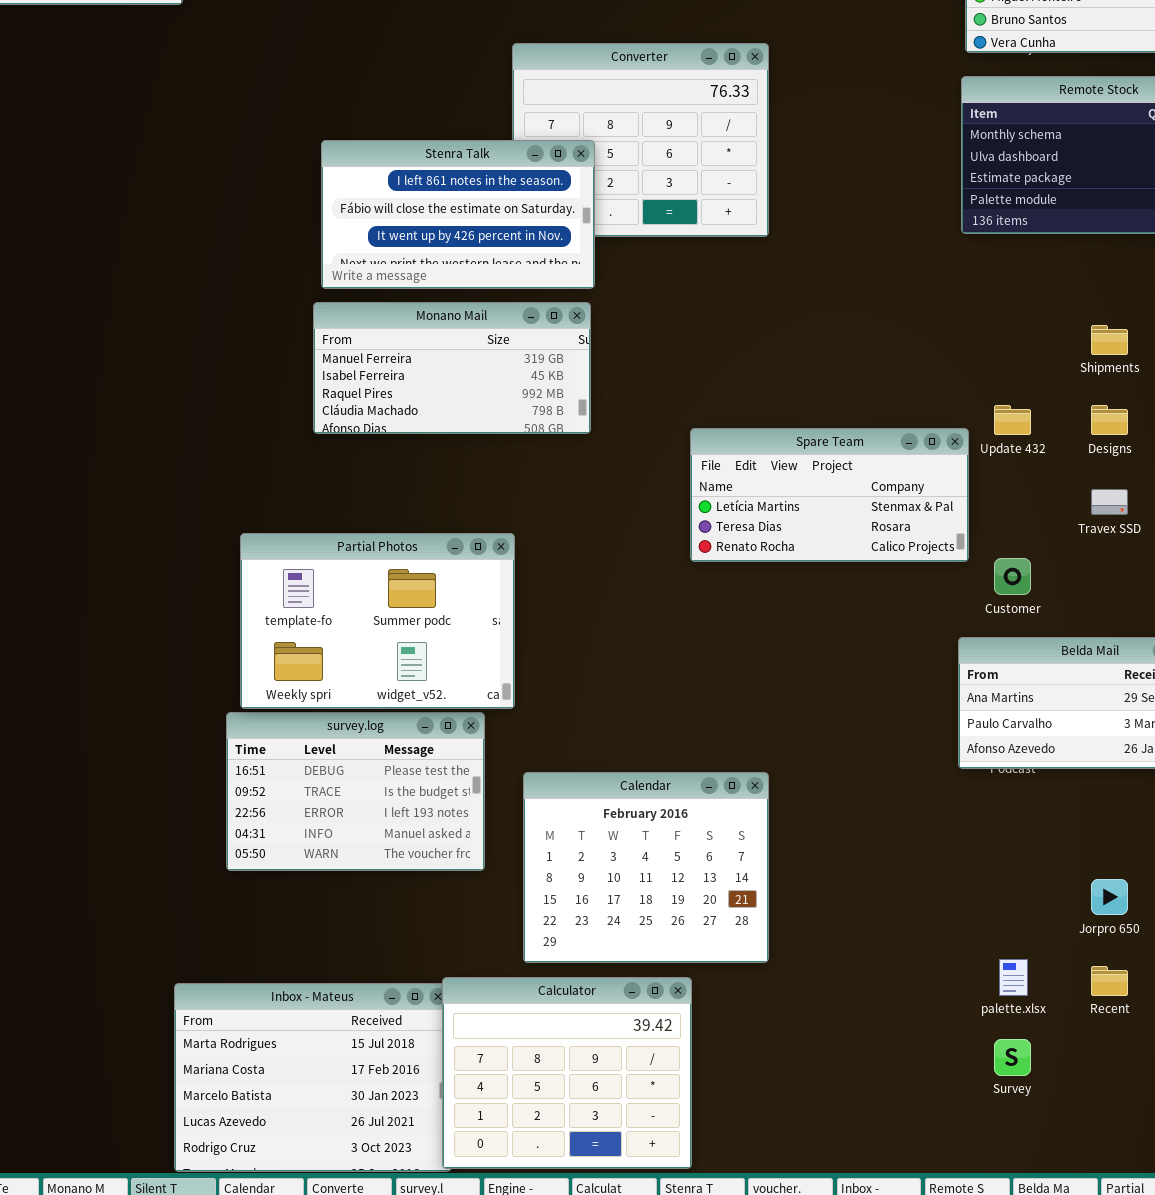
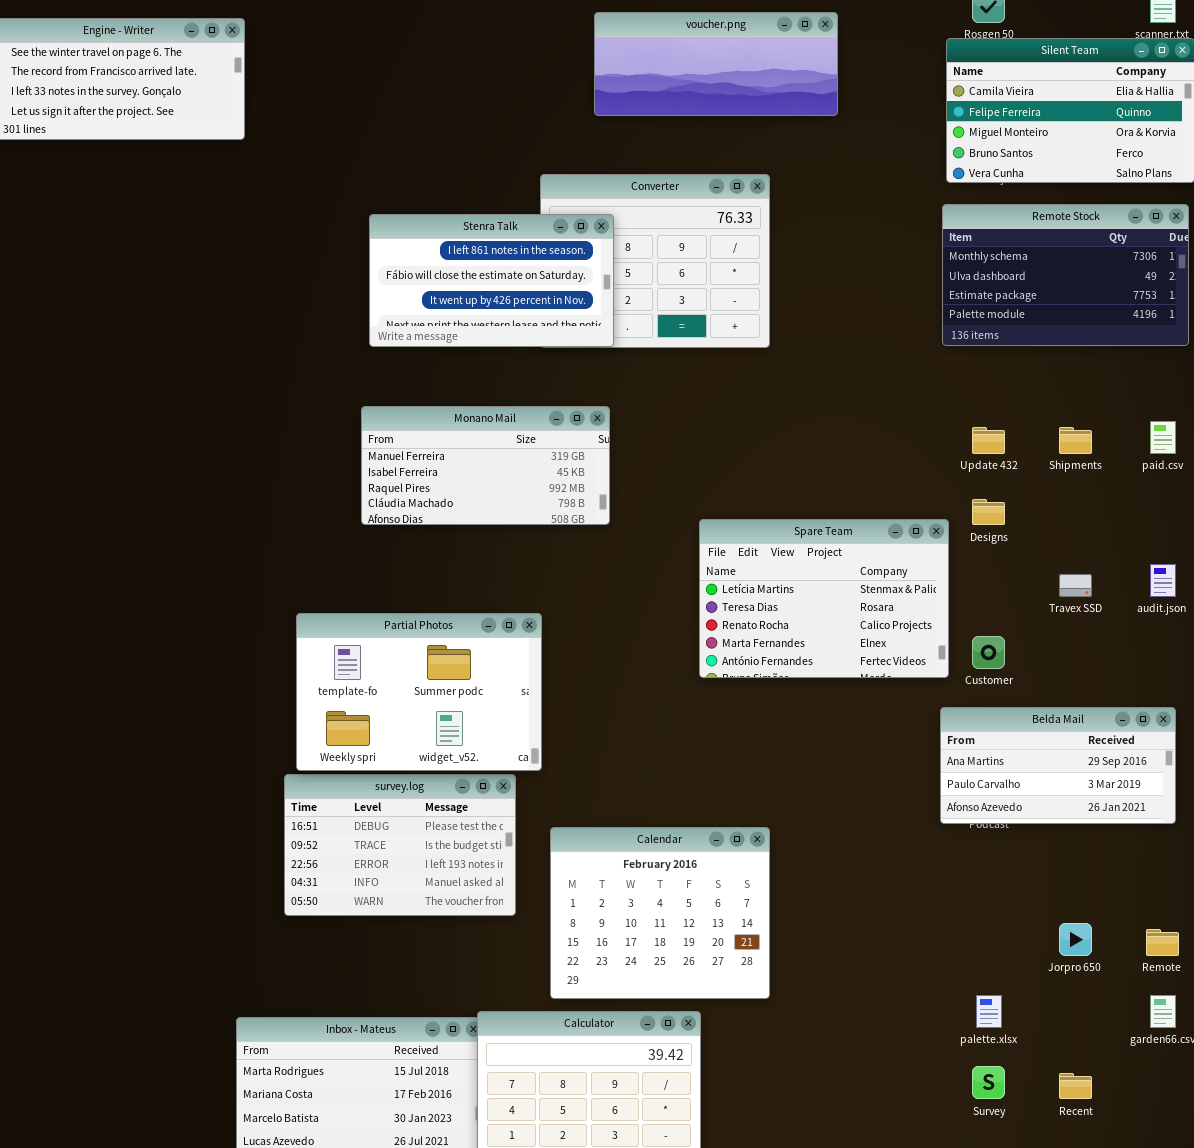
Stenra Talk: [321,140,595,289] -> [369,214,614,347], moved
Update 432: [994,405,1031,435] -> [972,427,1005,454], moved
Designs: [1091,405,1128,435] -> [972,499,1005,525], moved
Spare Team: [690,428,969,562] -> [699,519,949,678], resized
Recent: [1091,966,1128,996] -> [1059,1073,1092,1099], moved

